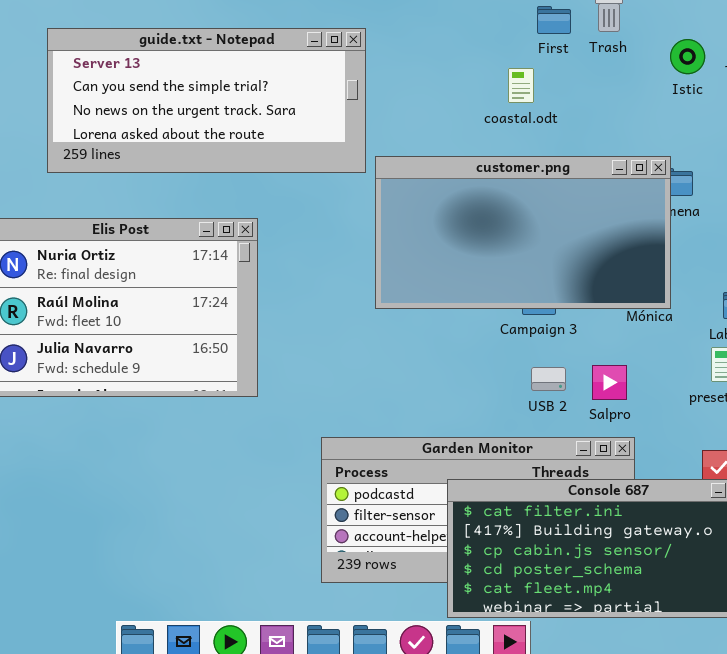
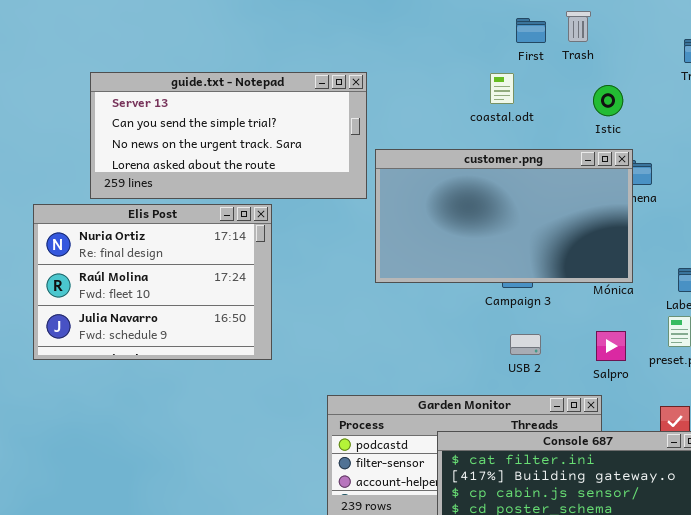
guide.txt - Notepad: [47,28,366,173] -> [90,72,367,199], moved
Istic: [670,39,705,74] -> [593,85,623,116], moved
Salpro: [592,365,627,400] -> [596,331,626,361], moved

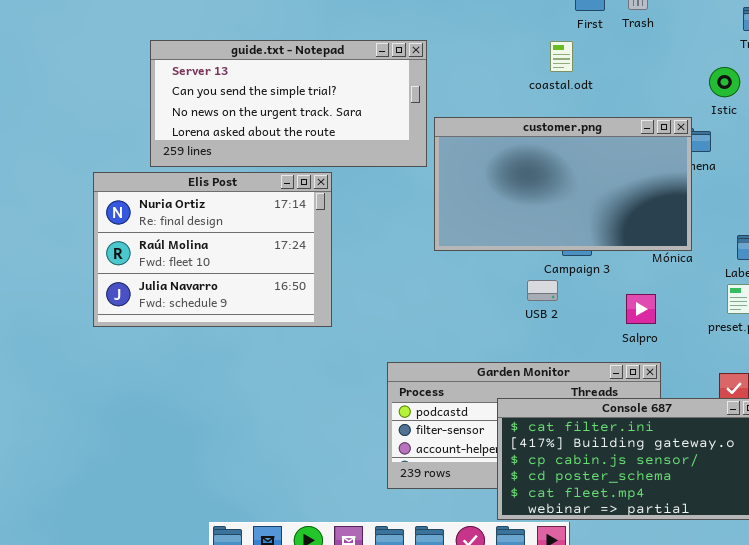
Istic: [593,85,623,116] -> [709,67,740,97], moved
Salpro: [596,331,626,361] -> [626,294,656,324], moved
USB 2: [510,334,541,355] -> [527,280,558,301], moved

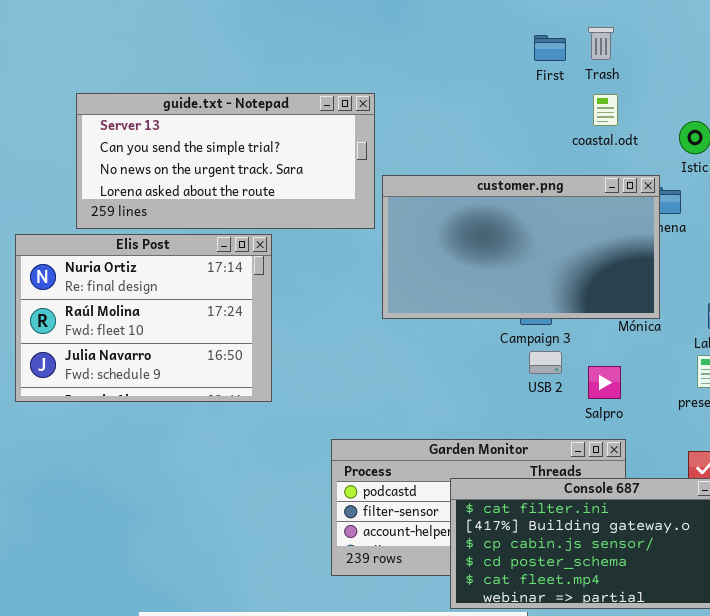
coastal.odt: [550,41,573,72] -> [593,94,618,126], moved
USB 2: [527,280,558,301] -> [529,351,562,374], moved

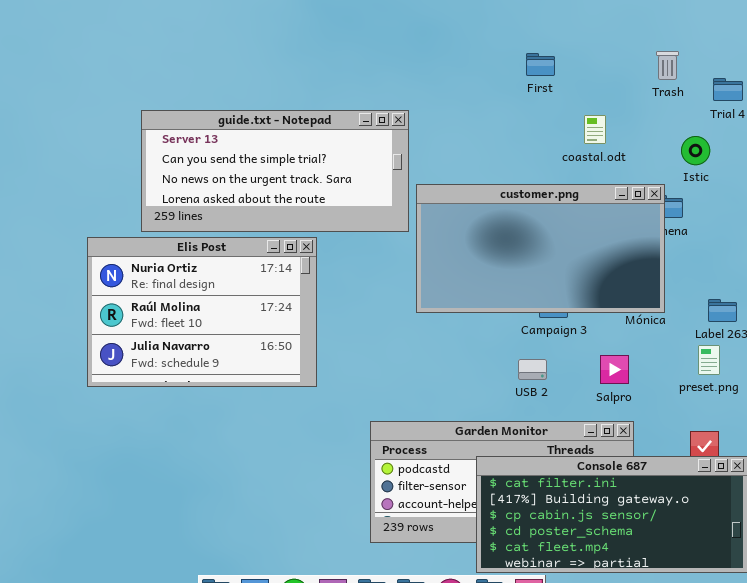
Trash: [588,27,614,60] -> [656,51,679,80], moved
First: [534,35,566,61] -> [526,53,555,76], moved
coastal.odt: [593,94,618,126] -> [584,115,606,144], moved
USB 2: [529,351,562,374] -> [518,359,547,380], moved

